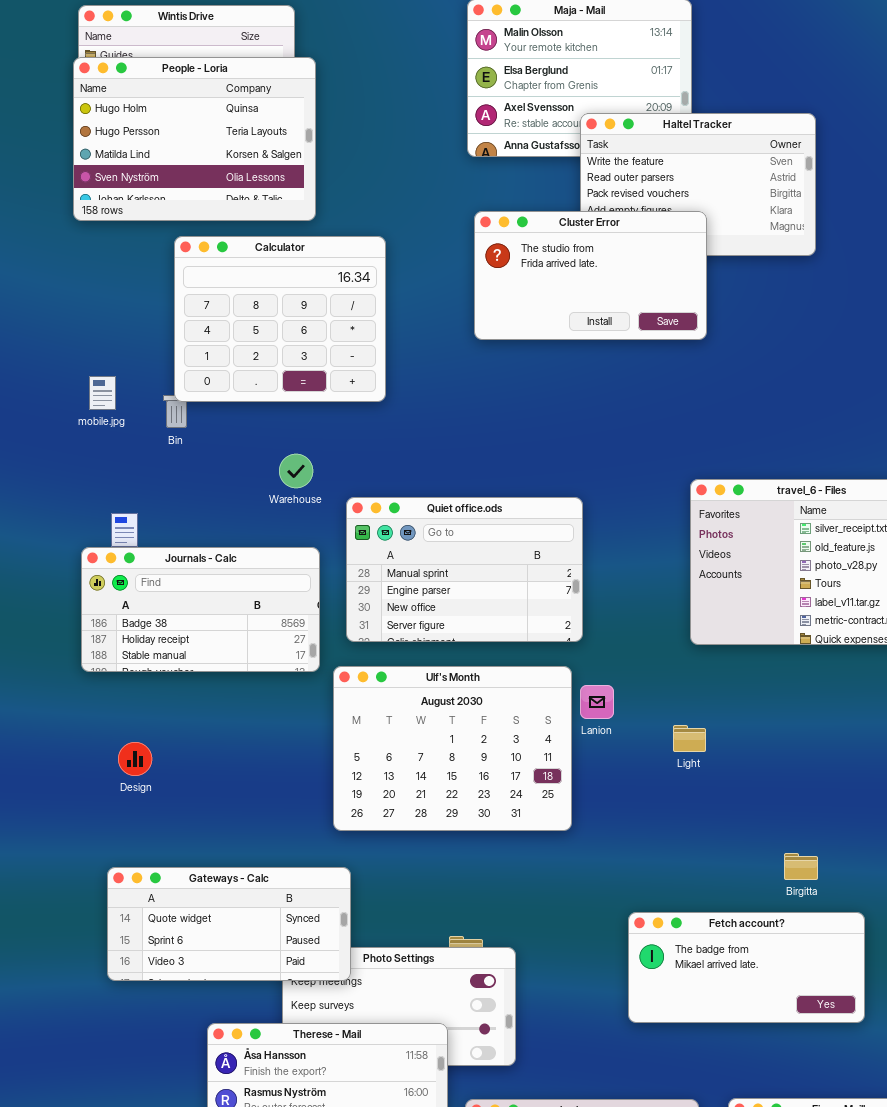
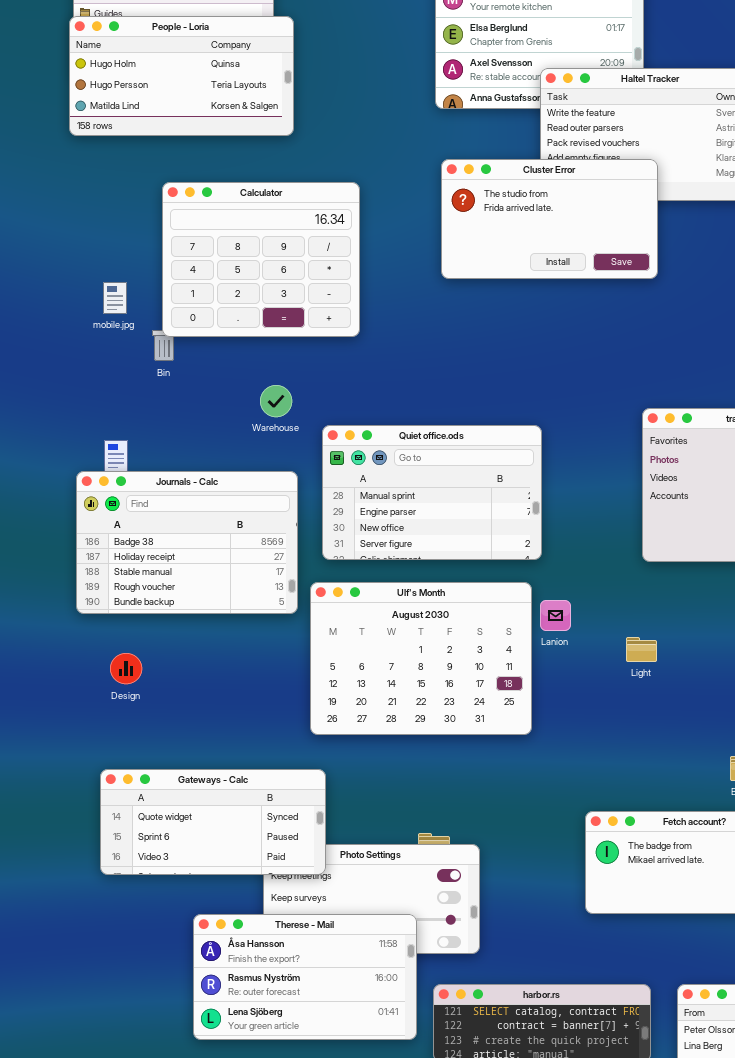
People - Loria: [73,57,316,221] -> [69,16,294,136], resized
mobile.jpg: [89,376,116,410] -> [103,282,127,314], moved
Journals - Calc: [81,547,320,672] -> [76,471,298,614], resized

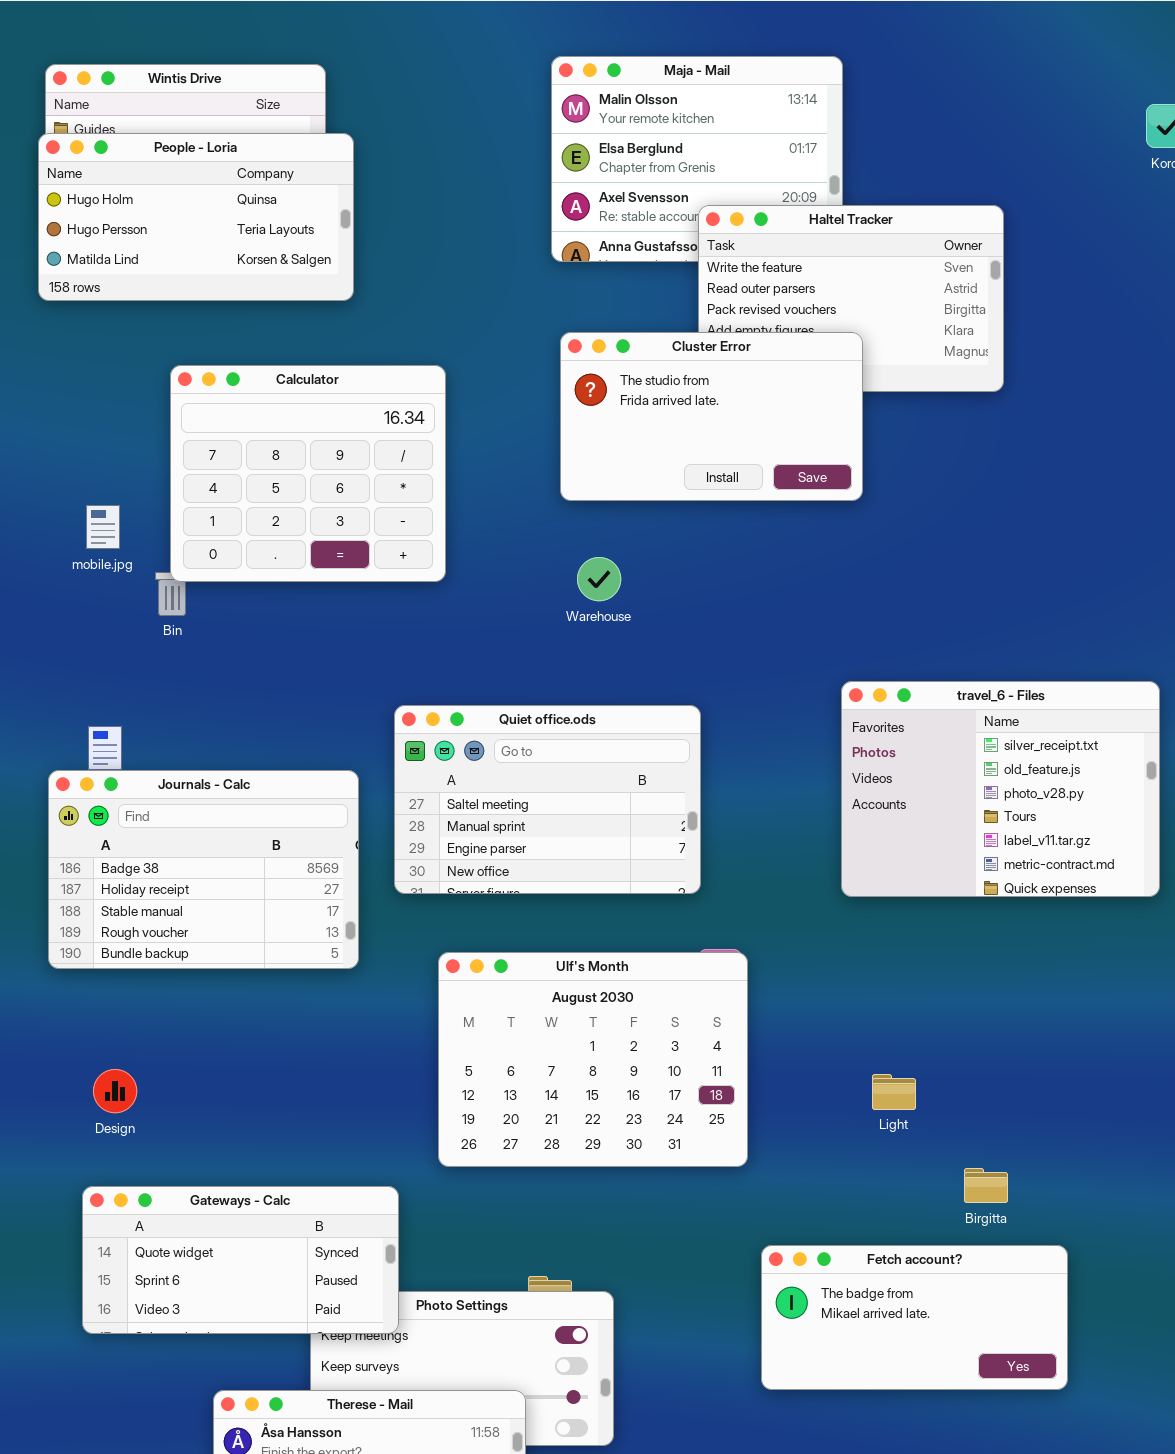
Warehouse: [260,385,292,417] -> [577,557,621,601], moved
Quiet office.ods: [322,425,542,560] -> [394,705,701,894], scrolled up 1 row
Ulf's Month: [310,582,532,735] -> [438,952,748,1167], moved
Light: [626,637,657,662] -> [872,1074,916,1110], moved
Design: [110,653,142,684] -> [93,1069,137,1113], moved

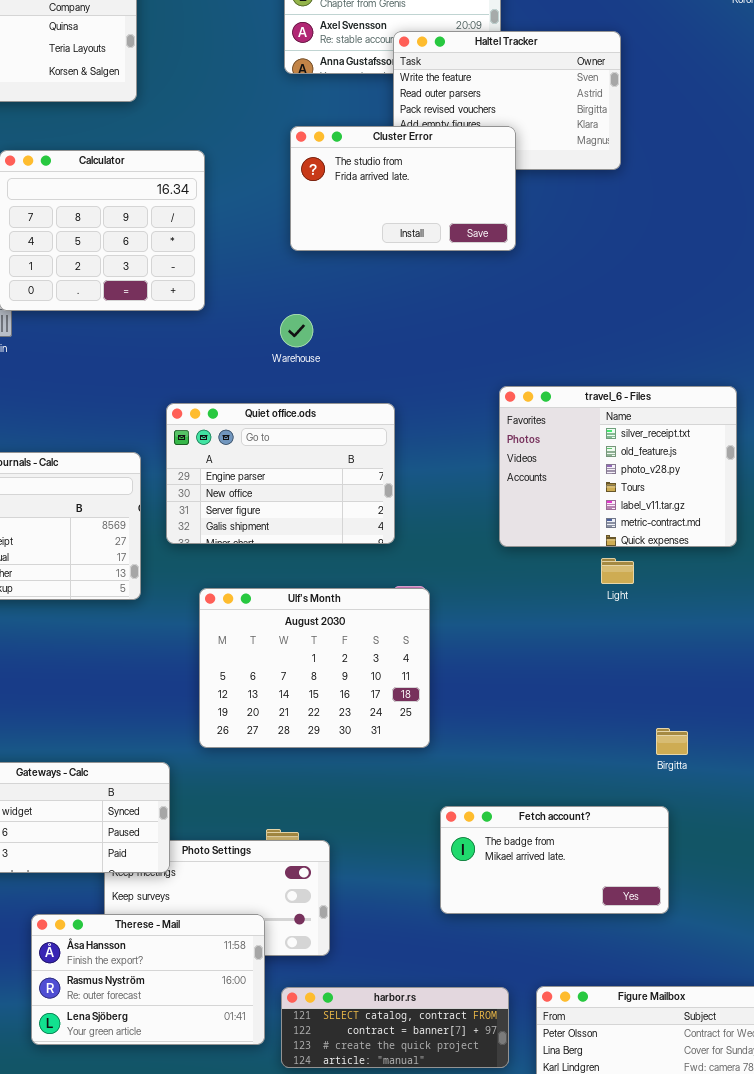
Warehouse: [577,557,621,601] -> [280,314,313,347], moved
Quiet office.ods: [394,705,701,894] -> [166,403,395,544], scrolled down 2 rows
Light: [872,1074,916,1110] -> [601,558,634,584], moved
Birgitta: [964,1168,1008,1203] -> [656,728,688,755], moved

